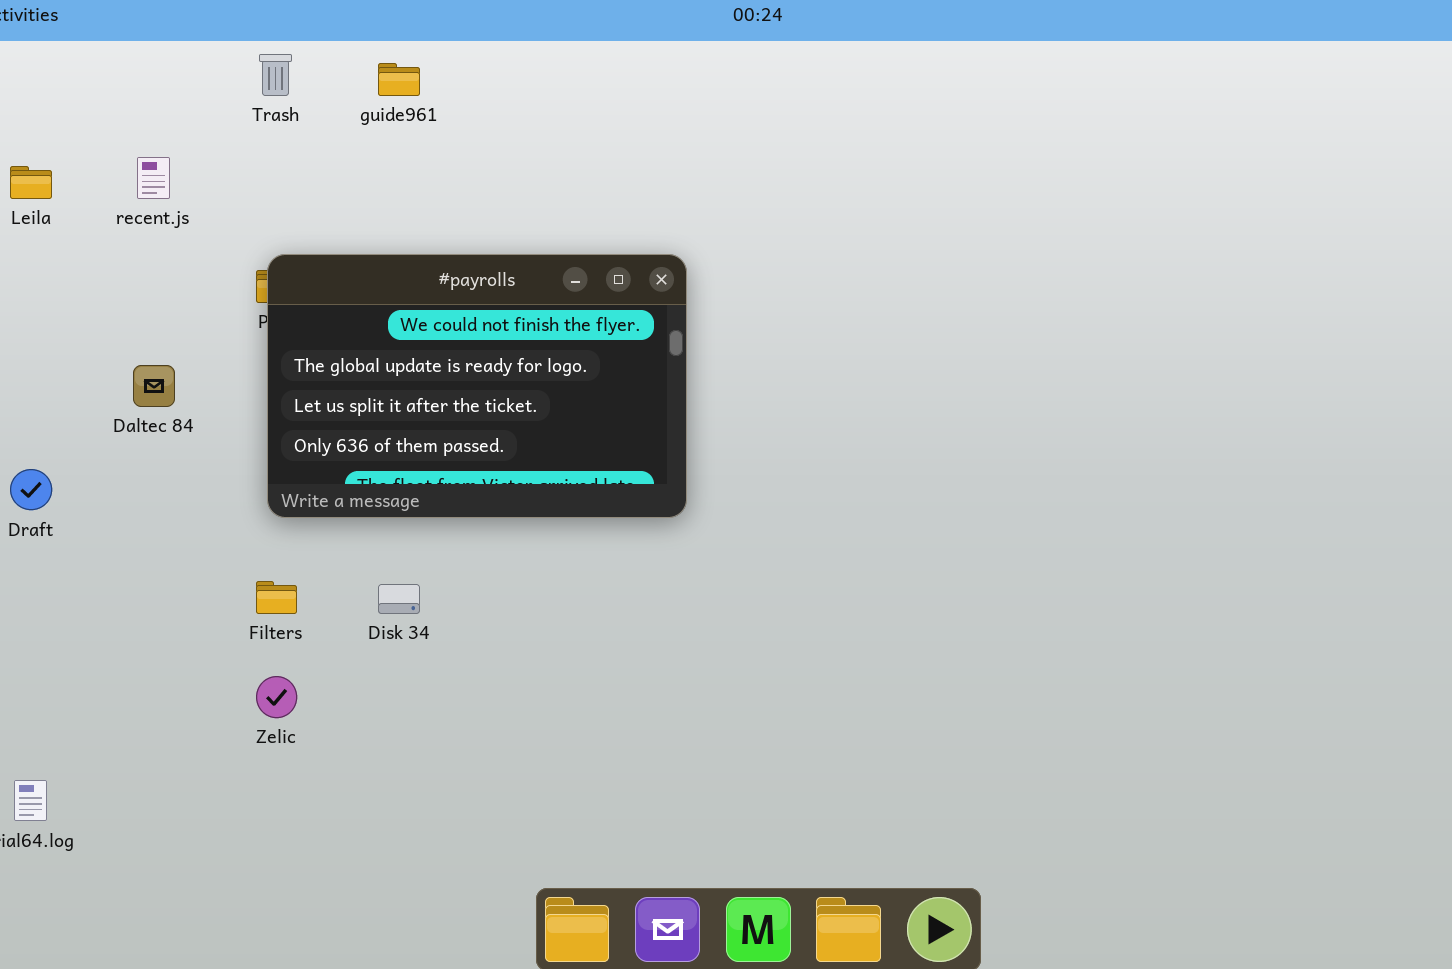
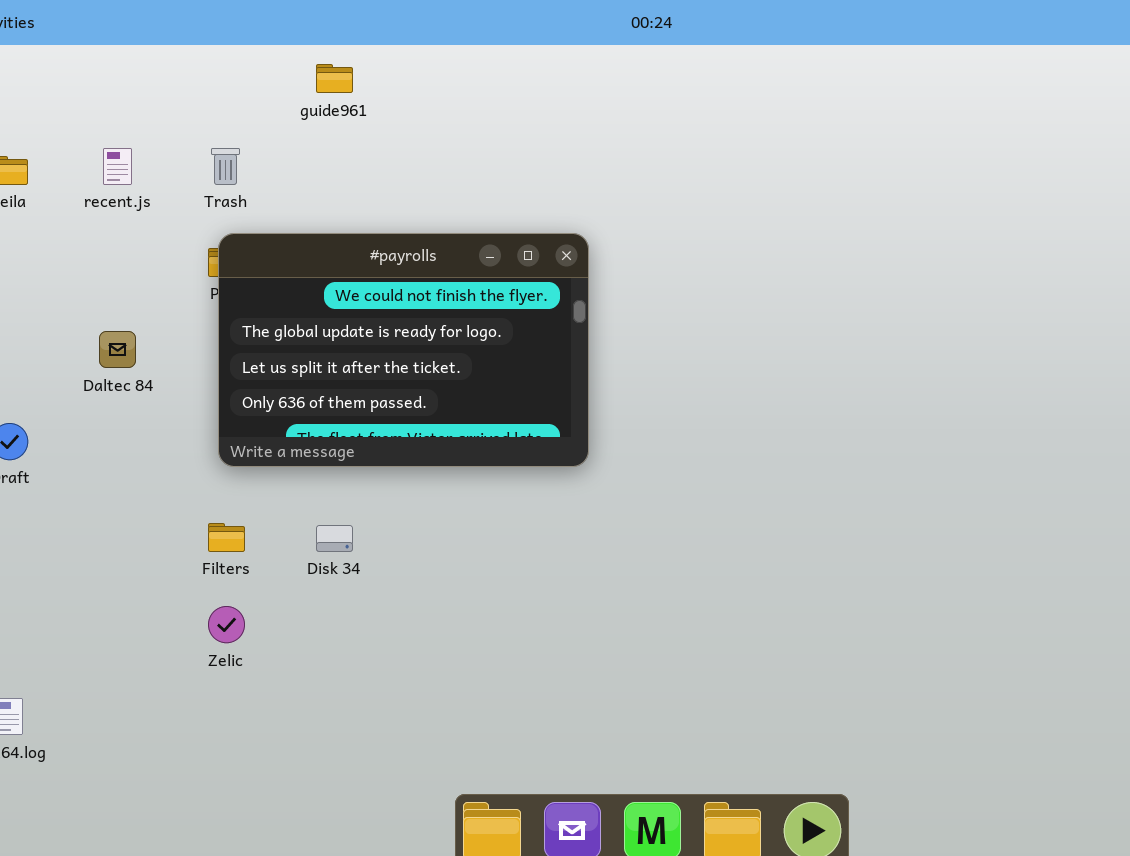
Trash: [259,54,292,96] -> [211,148,240,185], moved

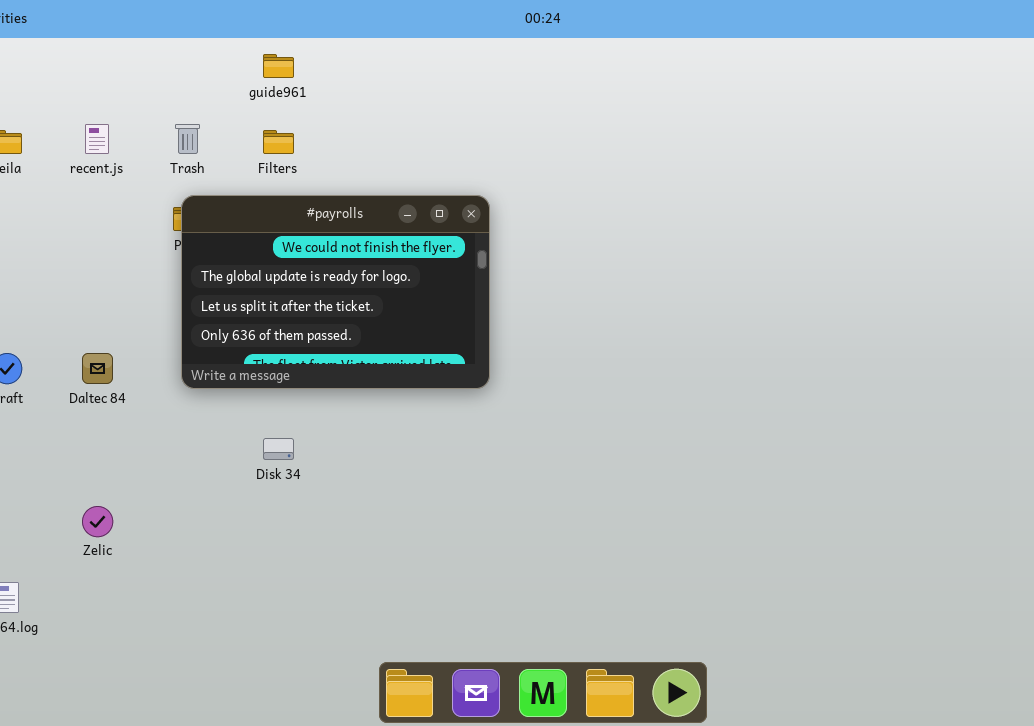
Daltec 84: [99,331,136,368] -> [82,353,113,384], moved
Filters: [208,523,245,552] -> [263,130,294,154], moved
Zelic: [208,606,245,643] -> [82,506,113,537], moved

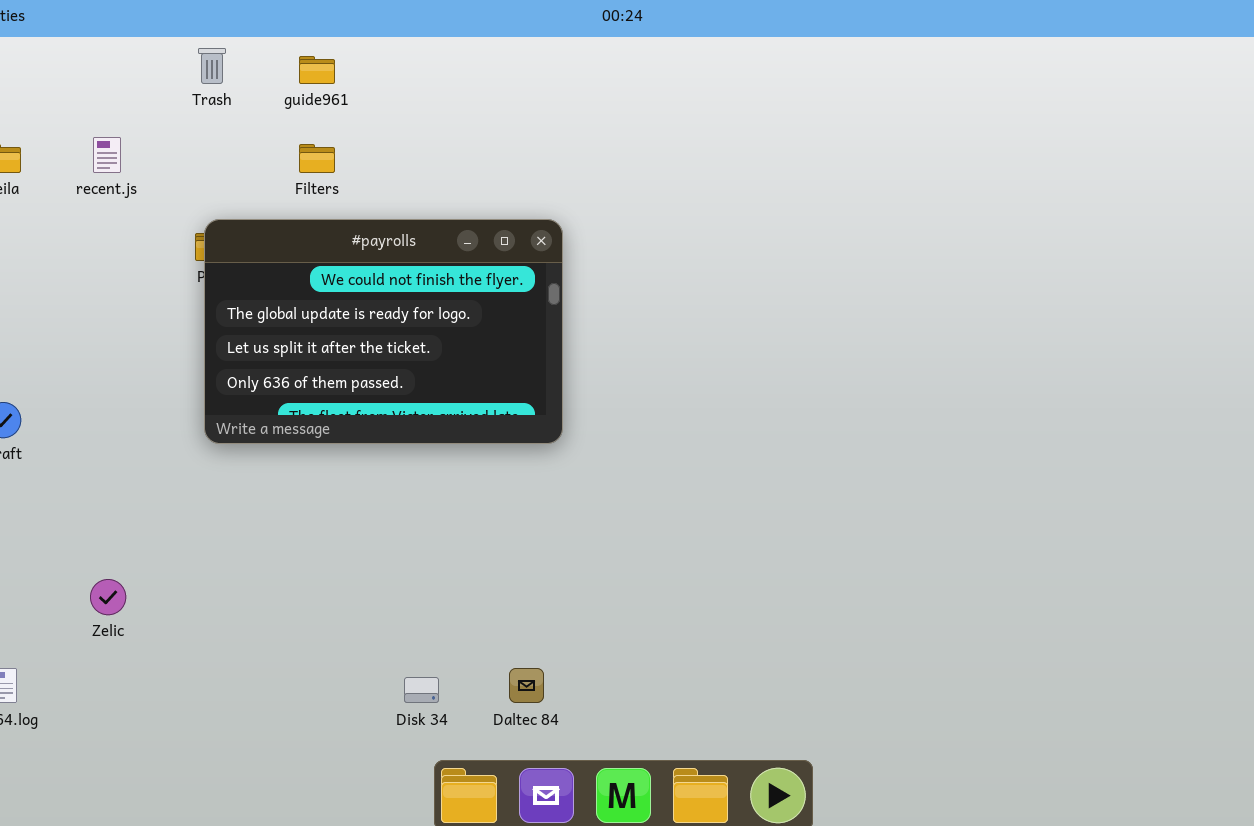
Trash: [175,124,200,154] -> [198,48,226,84], moved
Daltec 84: [82,353,113,384] -> [509,668,544,703], moved
Disk 34: [263,438,294,460] -> [404,677,439,703], moved

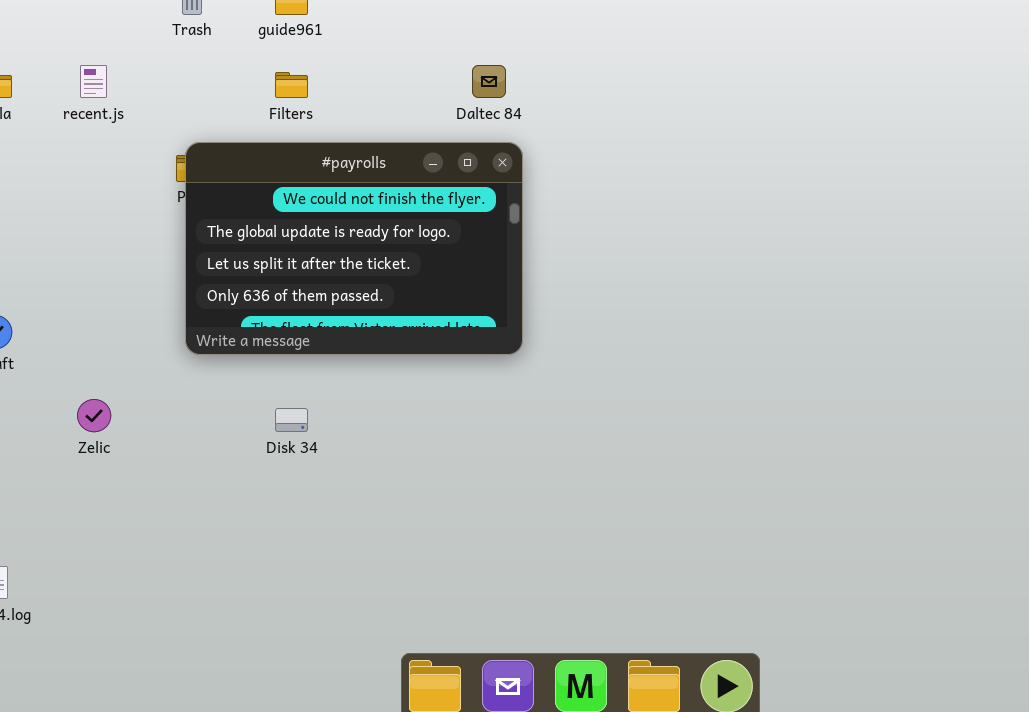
Zelic: [90,579,126,615] -> [77,399,111,432], moved
Daltec 84: [509,668,544,703] -> [472,65,506,98], moved
Disk 34: [404,677,439,703] -> [275,408,308,432], moved

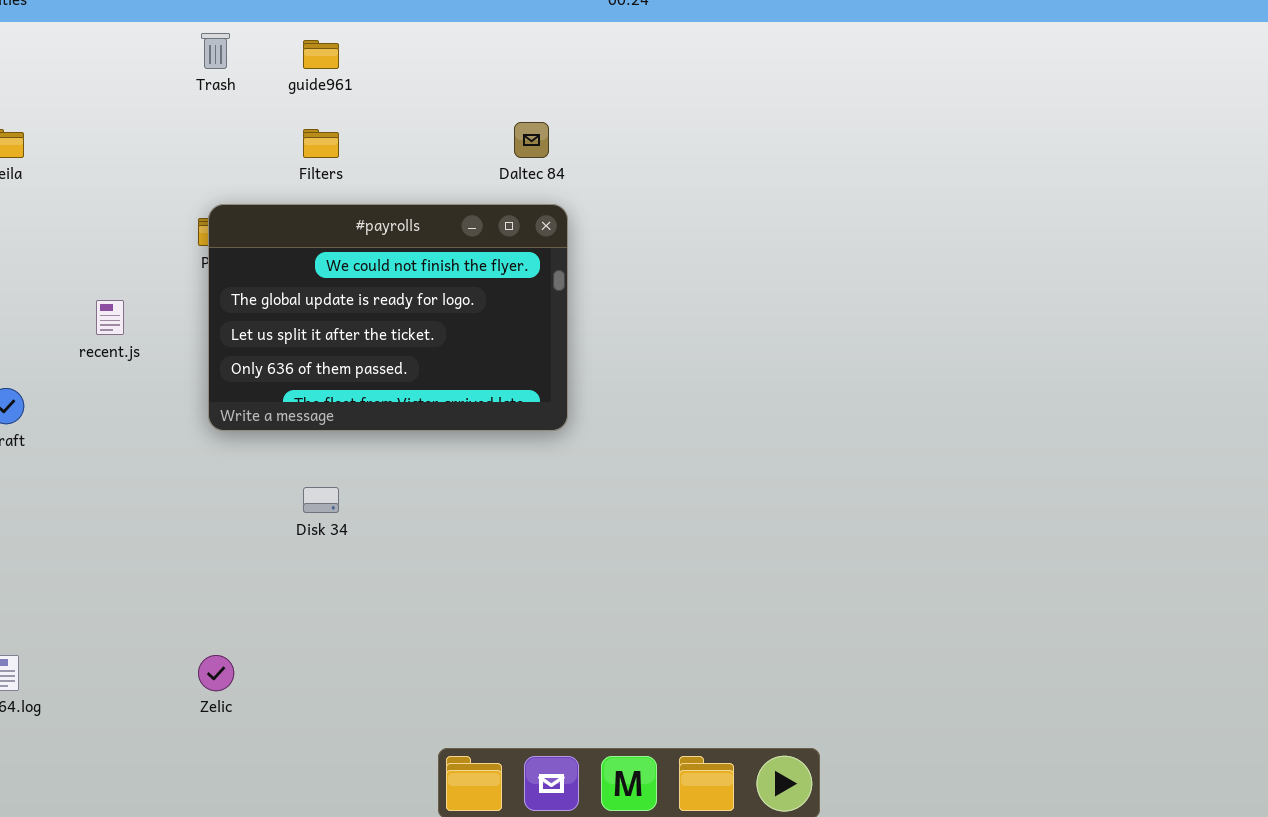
recent.js: [80,65,107,98] -> [96,300,124,335], moved
Zelic: [77,399,111,432] -> [198,655,234,691], moved

